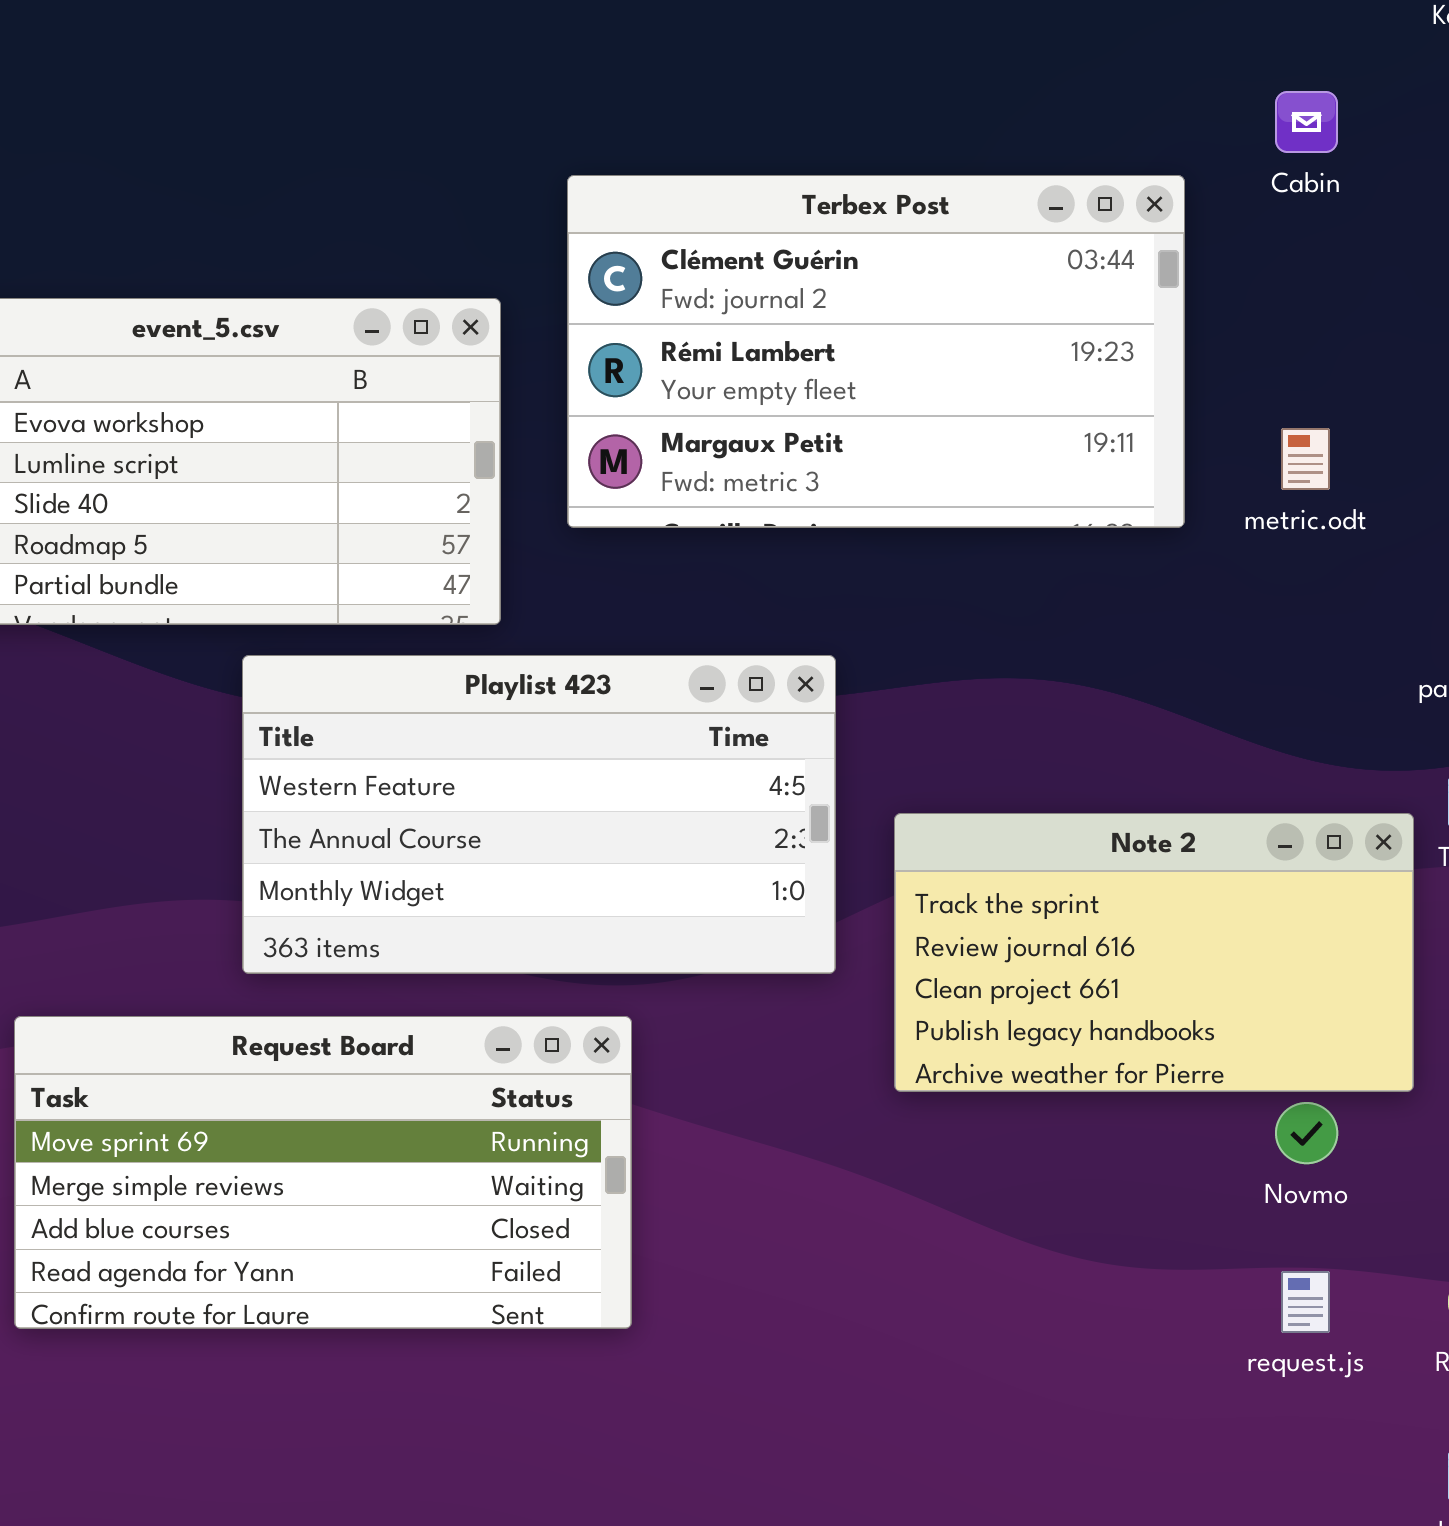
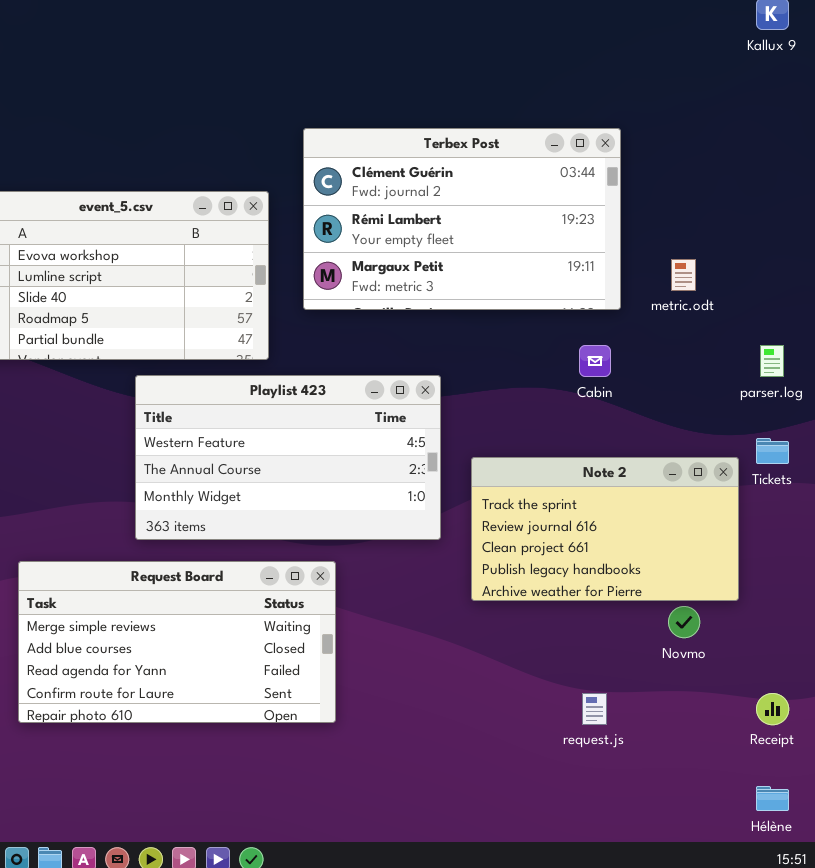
Cabin: [1275,91,1338,153] -> [579,345,611,377], moved
Request Board: [14,1016,632,1329] -> [18,561,336,723], scrolled down 1 row
request.js: [1281,1271,1330,1333] -> [582,693,607,725], moved

